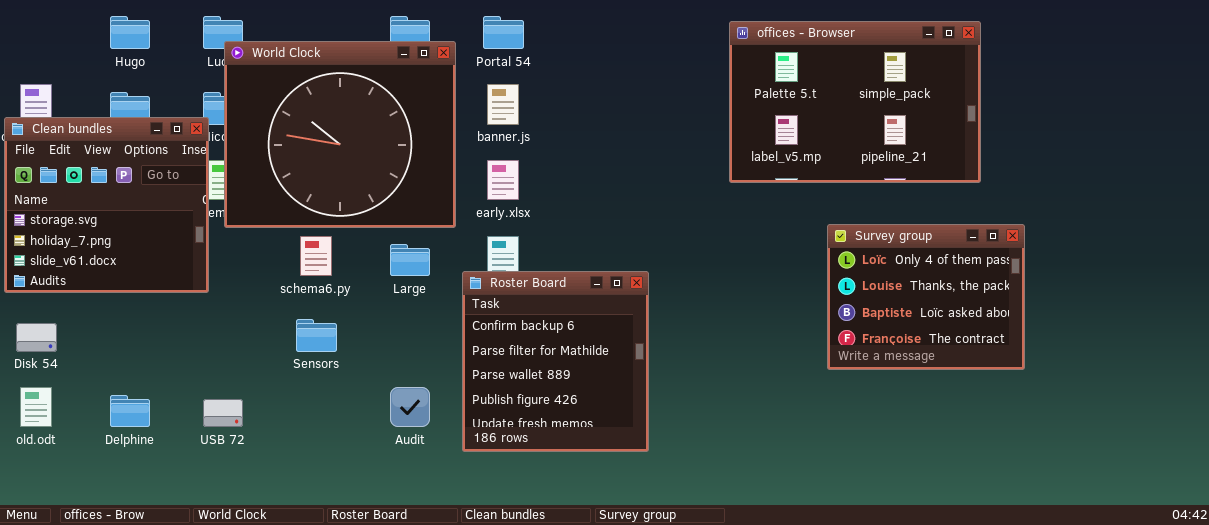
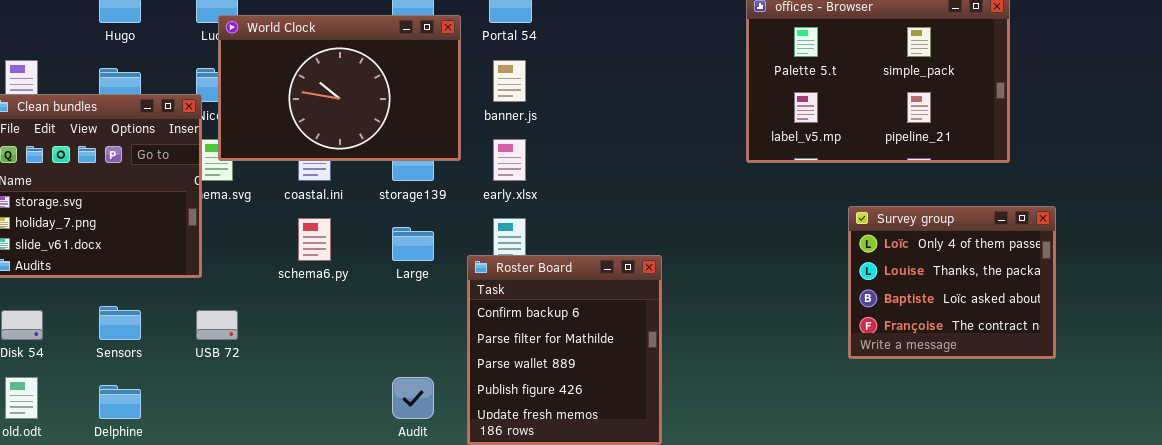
World Clock: [224,41,456,228] -> [218,15,461,161], resized
Sensors: [296,319,337,352] -> [99,306,141,340], moved
USB 72: [203,399,243,427] -> [196,310,238,340], moved

